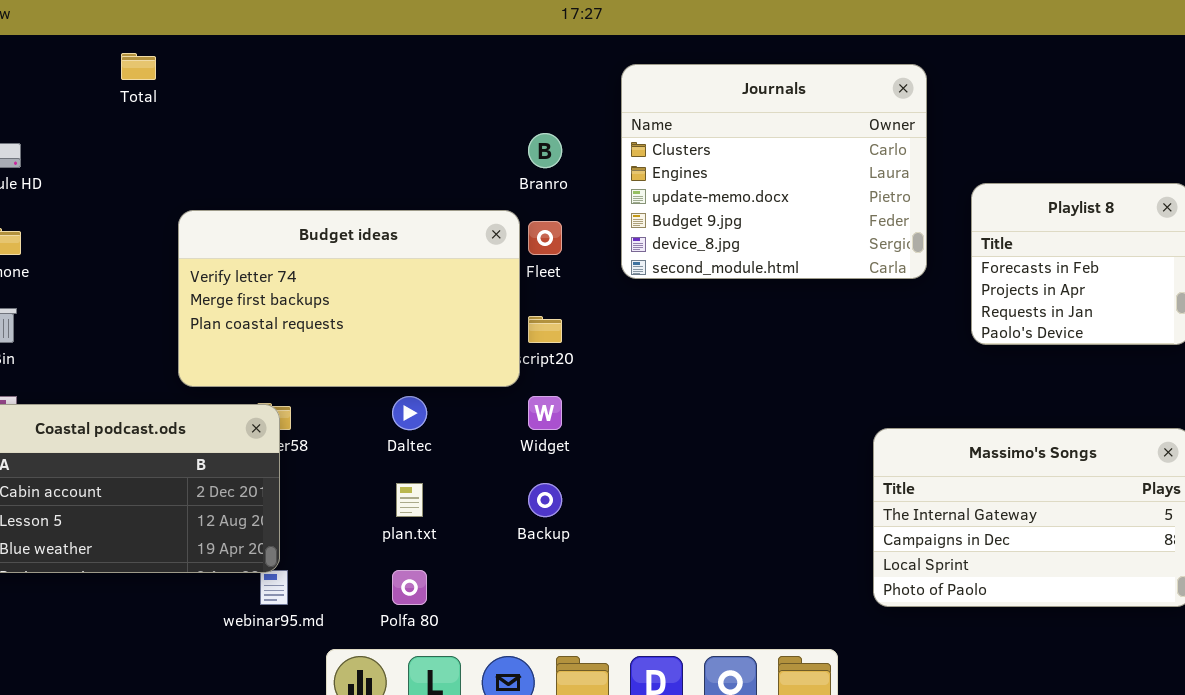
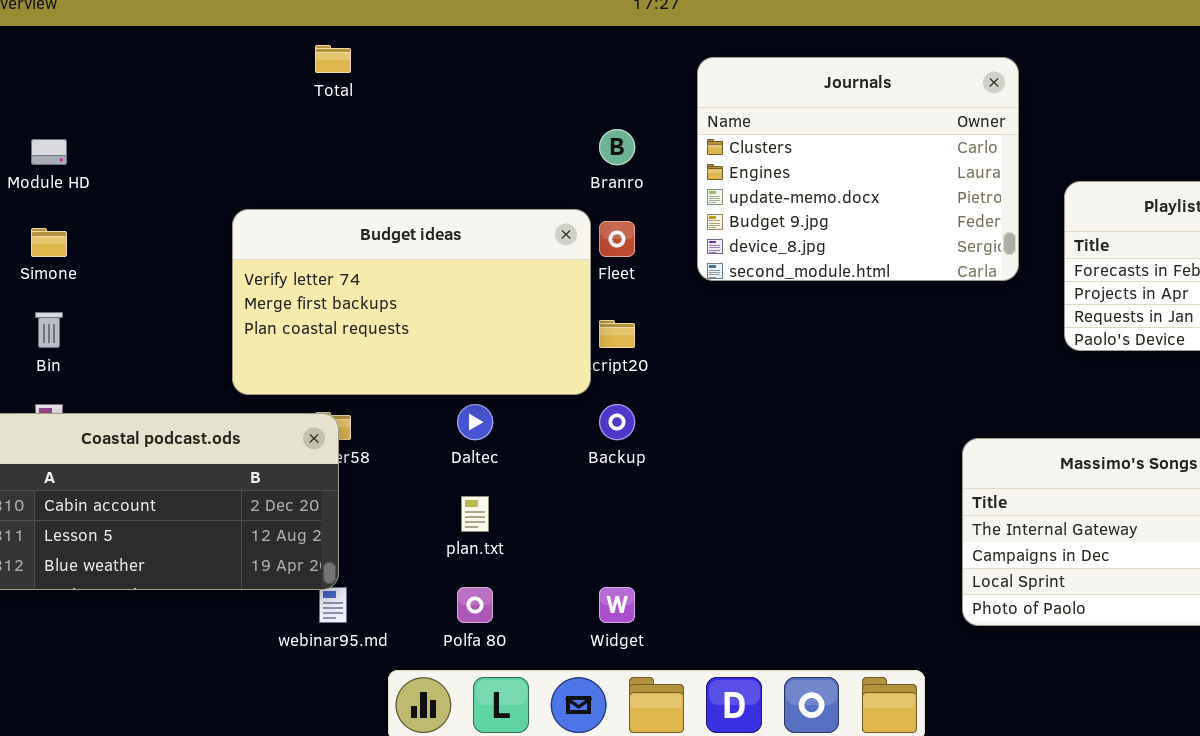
Total: [121,53,156,80] -> [315,45,351,73], moved
Widget: [528,396,562,430] -> [599,587,635,623], moved
Backup: [528,483,562,517] -> [599,404,635,440], moved

